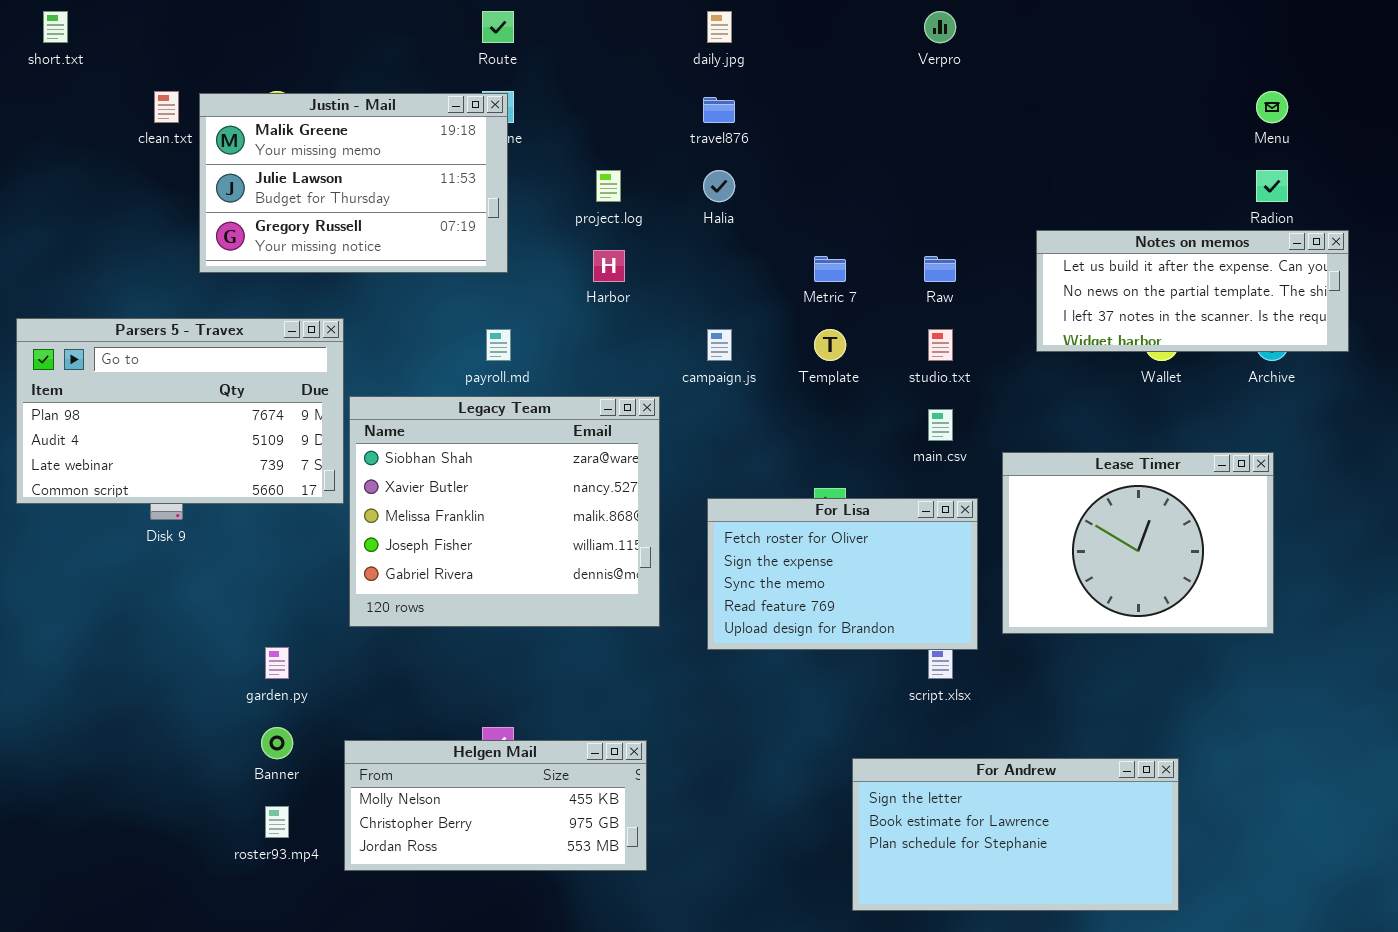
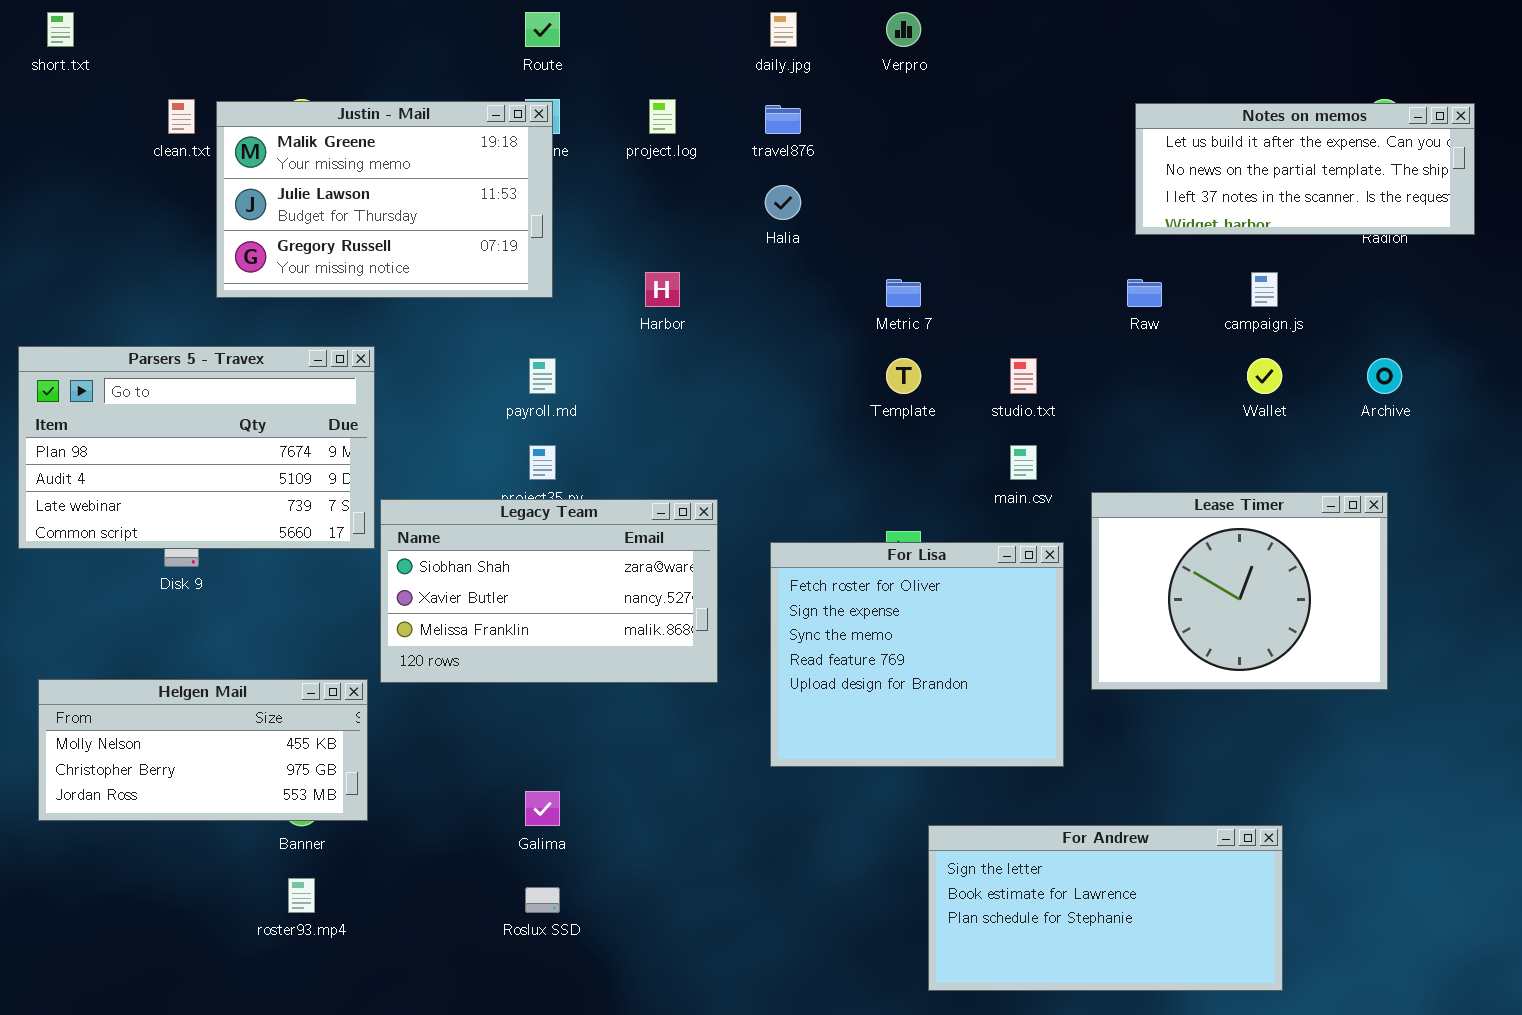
Verpro: [924,11,956,43] -> [886,12,921,47], moved
project.log: [596,170,621,202] -> [649,99,676,134], moved
Notes on memos: [1036,230,1349,352] -> [1135,103,1475,235], moved
Raw: [924,256,956,282] -> [1127,279,1162,307], moved
campaign.js: [707,329,732,361] -> [1251,272,1278,307], moved
Legacy Team: [349,396,660,627] -> [380,499,718,683], resized
For Lisa: [707,498,978,650] -> [770,542,1064,767], resized
Helgen Mail: [344,740,647,871] -> [38,679,368,821], moved

